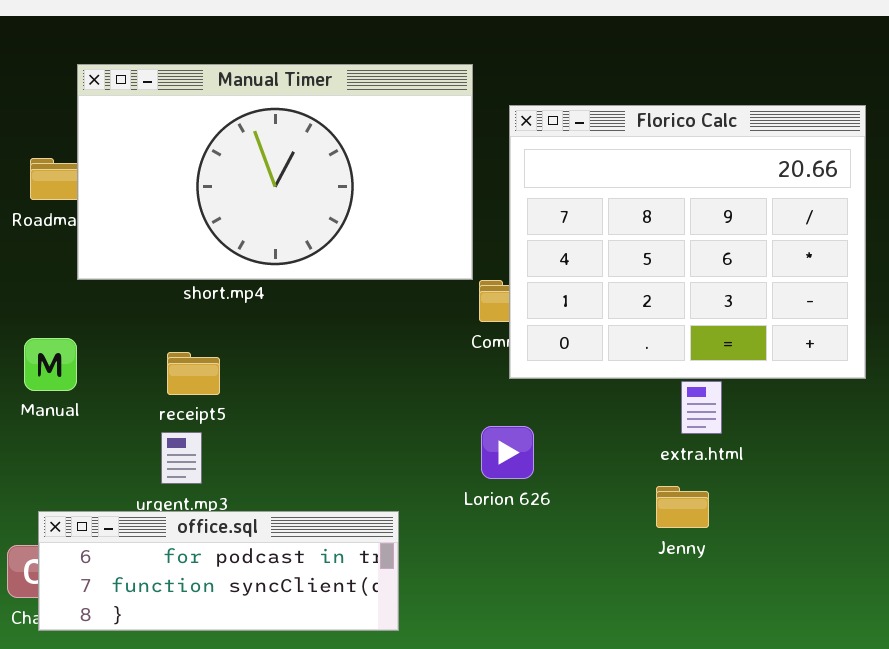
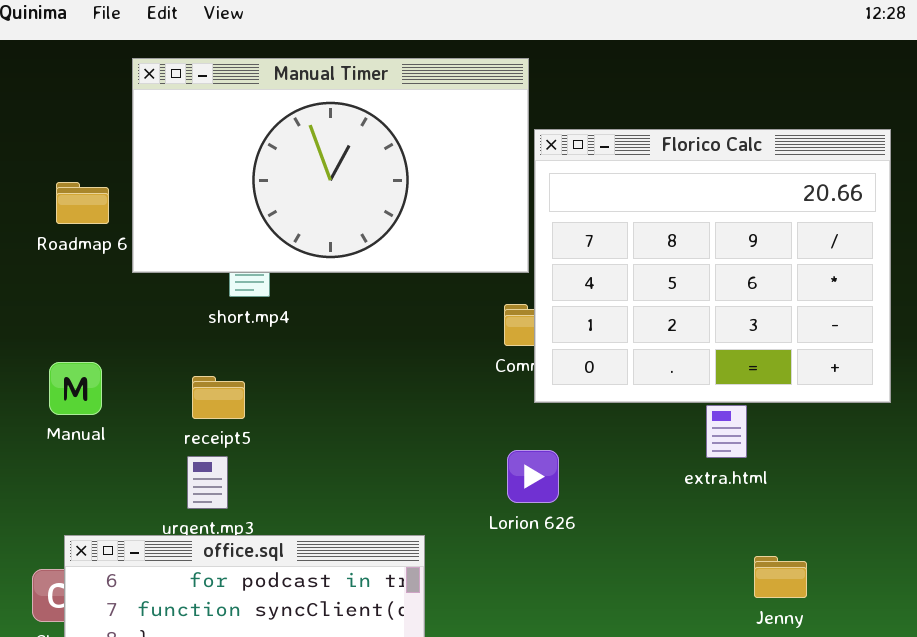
Manual Timer: [77,64,473,280] -> [132,58,529,273], moved
Jenny: [656,486,709,528] -> [754,556,807,598], moved

